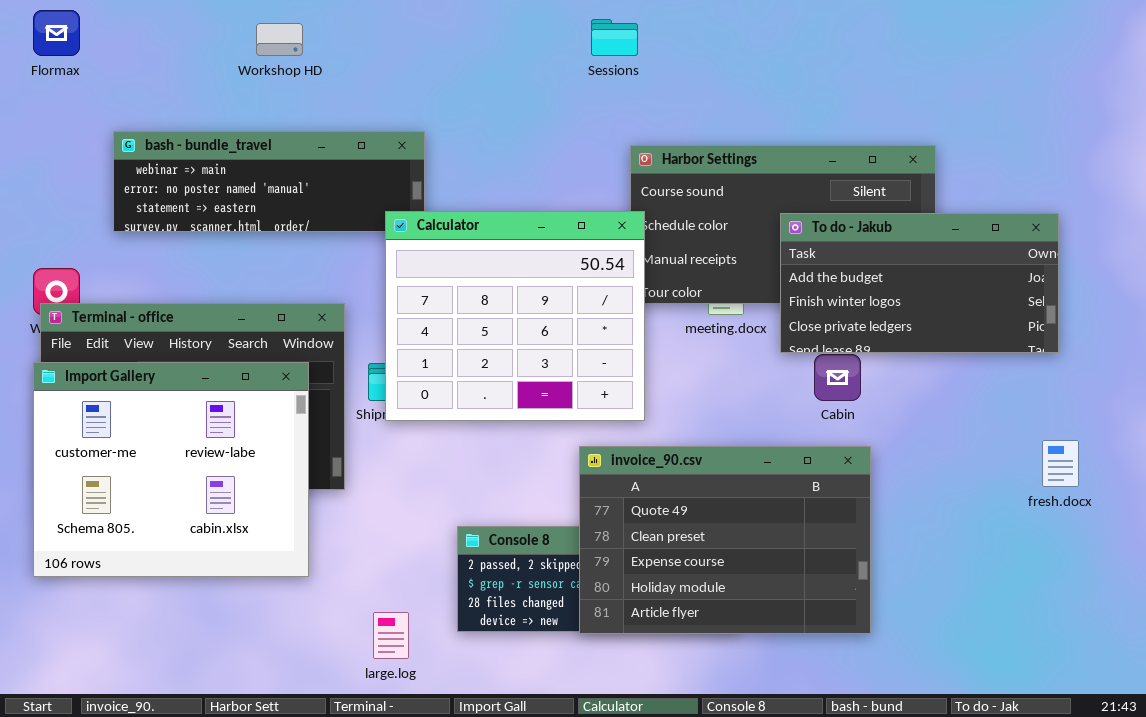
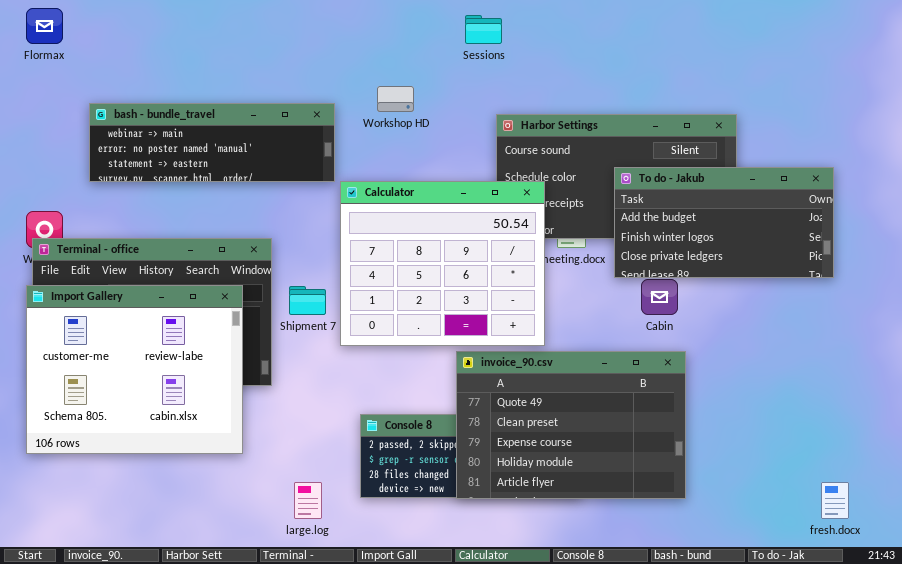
Workshop HD: [256,23,303,56] -> [377,86,414,112], moved
Calculator: [385,211,645,421] -> [340,181,545,346], moved
fresh.docx: [1042,440,1079,487] -> [821,482,849,519], moved

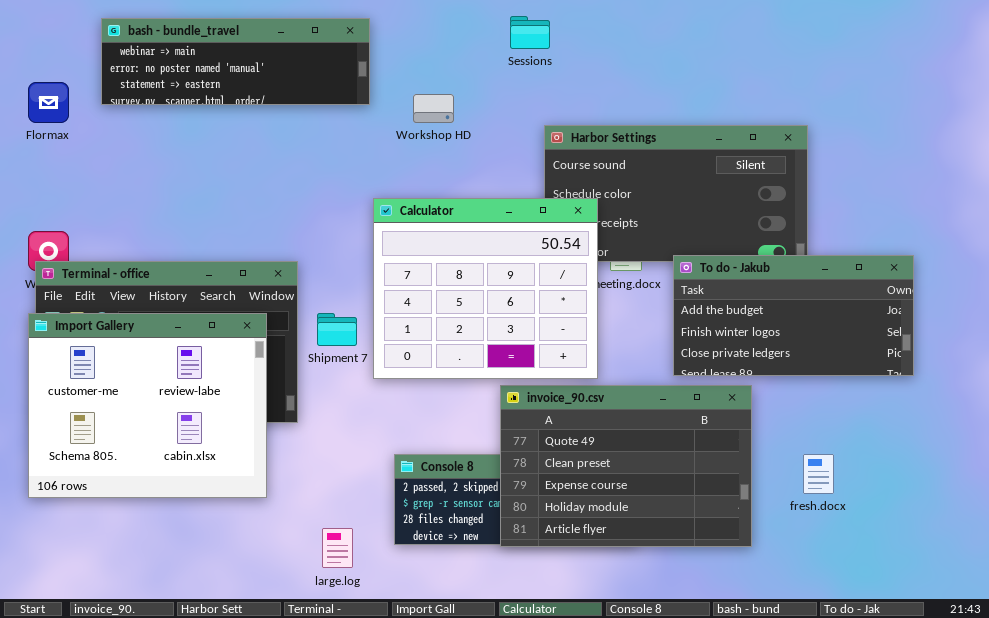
Flormax: [26,8,63,44] -> [28,82,69,123], moved
bash - bundle_travel: [89,103,335,182] -> [101,18,370,105], moved
To do - Jakub: [614,167,834,278] -> [673,255,914,376], moved
fresh.docx: [821,482,849,519] -> [803,454,834,494], moved

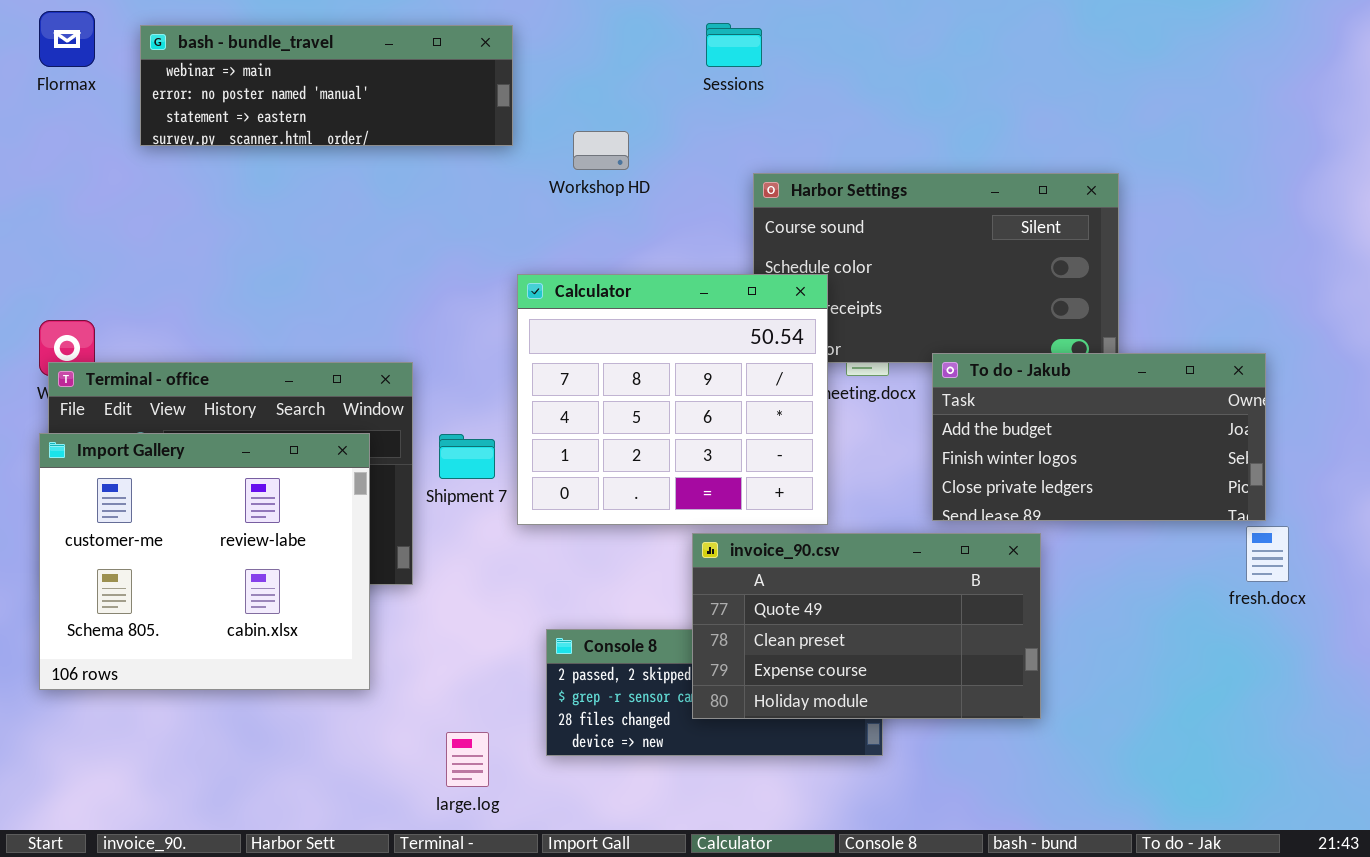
Flormax: [28,82,69,123] -> [39,11,95,67], moved
invoice_90.csv: [500,385,752,547] -> [692,533,1041,719], resized
fresh.docx: [803,454,834,494] -> [1246,526,1289,582], moved

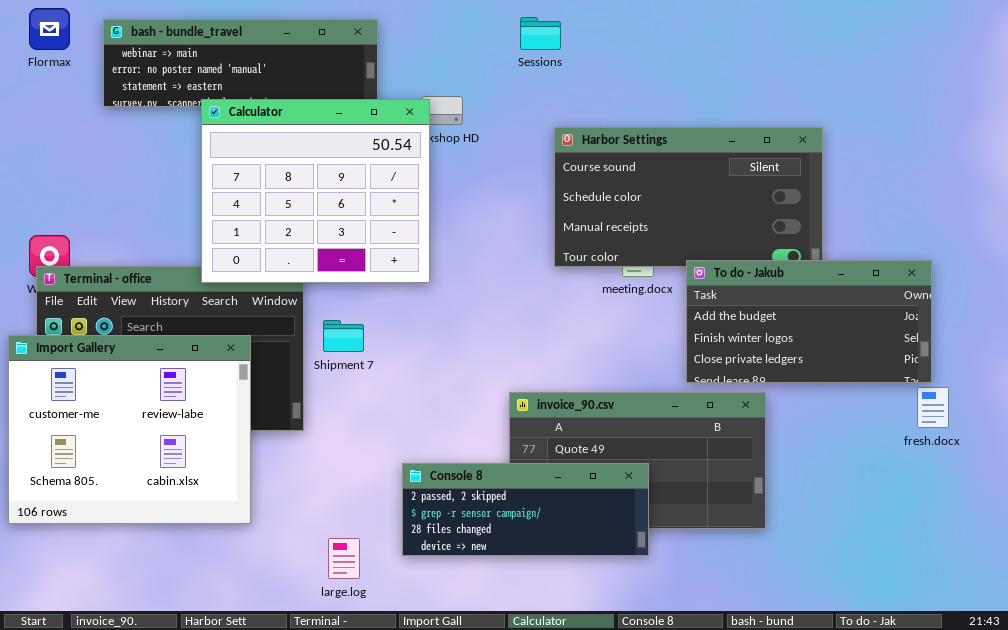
Calculator: [517,274,828,525] -> [201,99,430,283], moved
Import Gallery: [39,433,370,690] -> [8,335,251,524], moved
Console 8: [546,629,883,756] -> [402,463,649,556], raised

